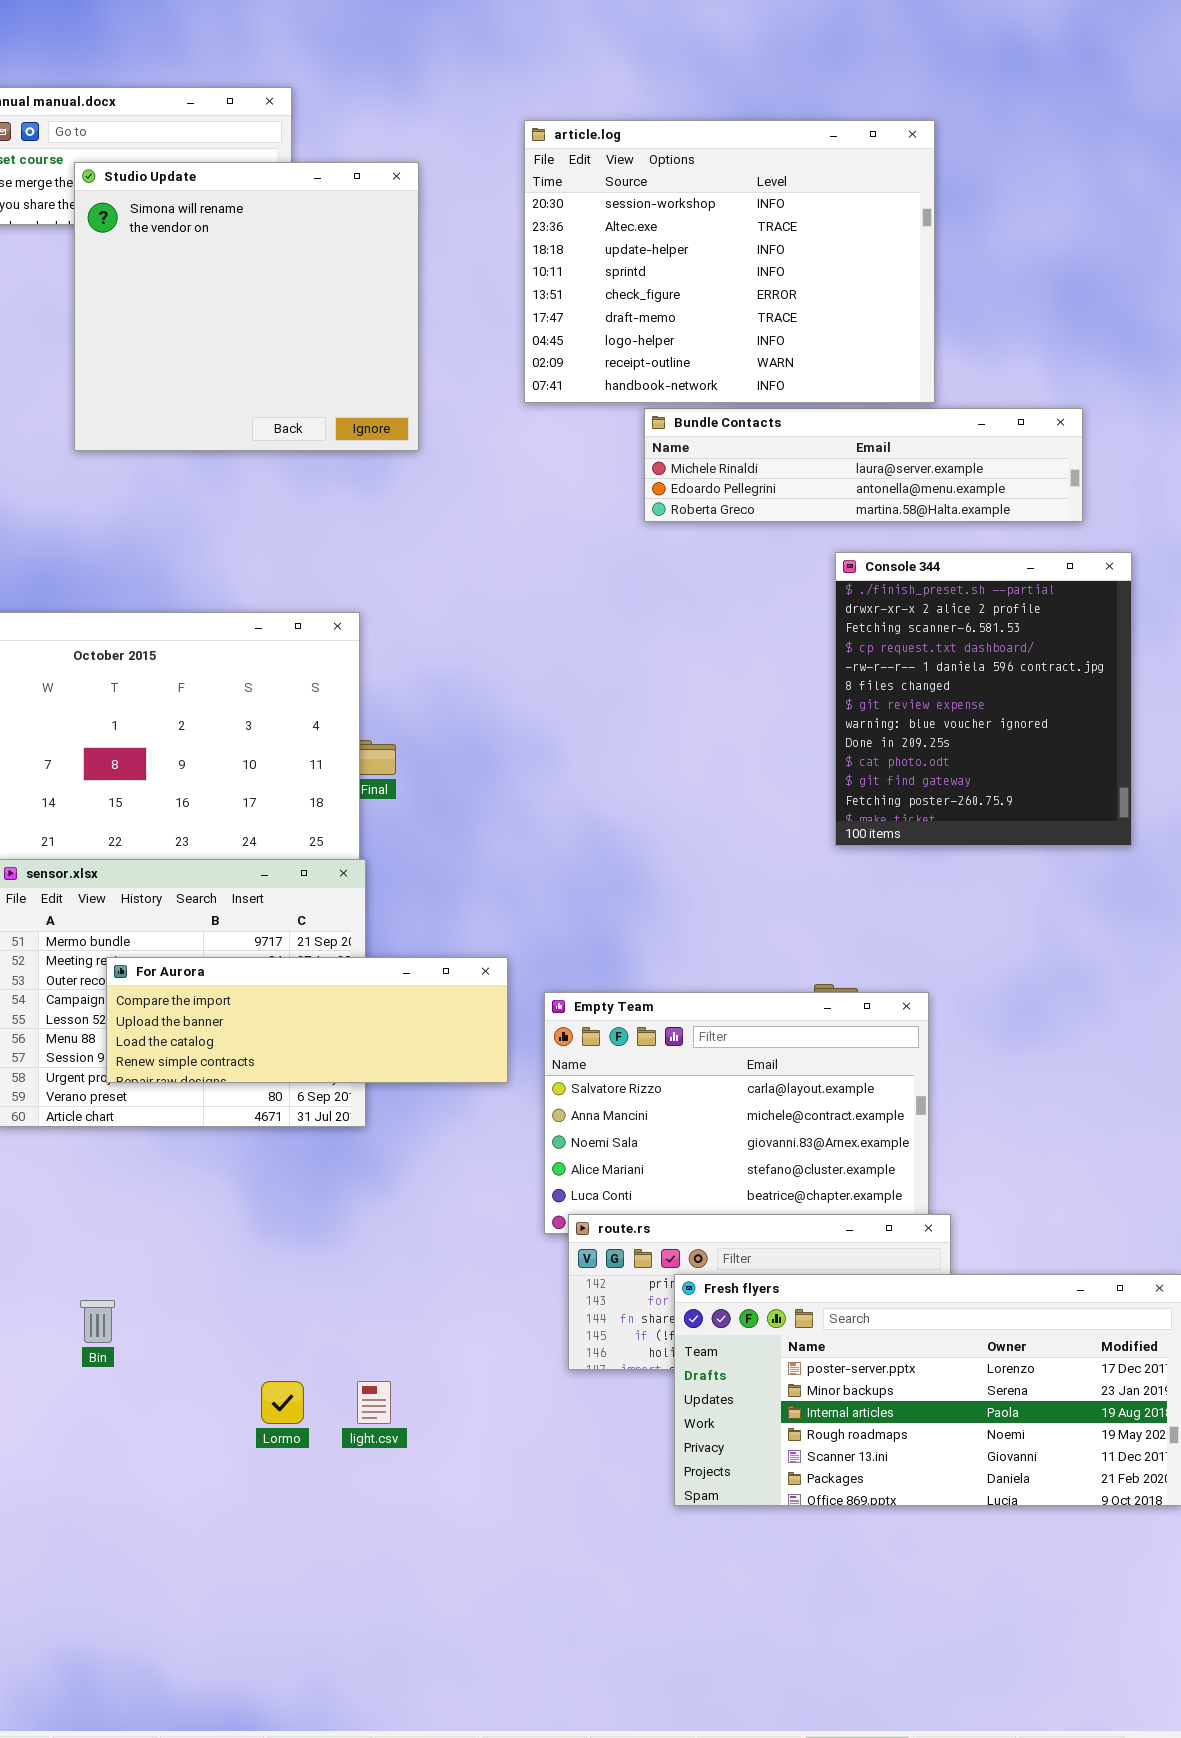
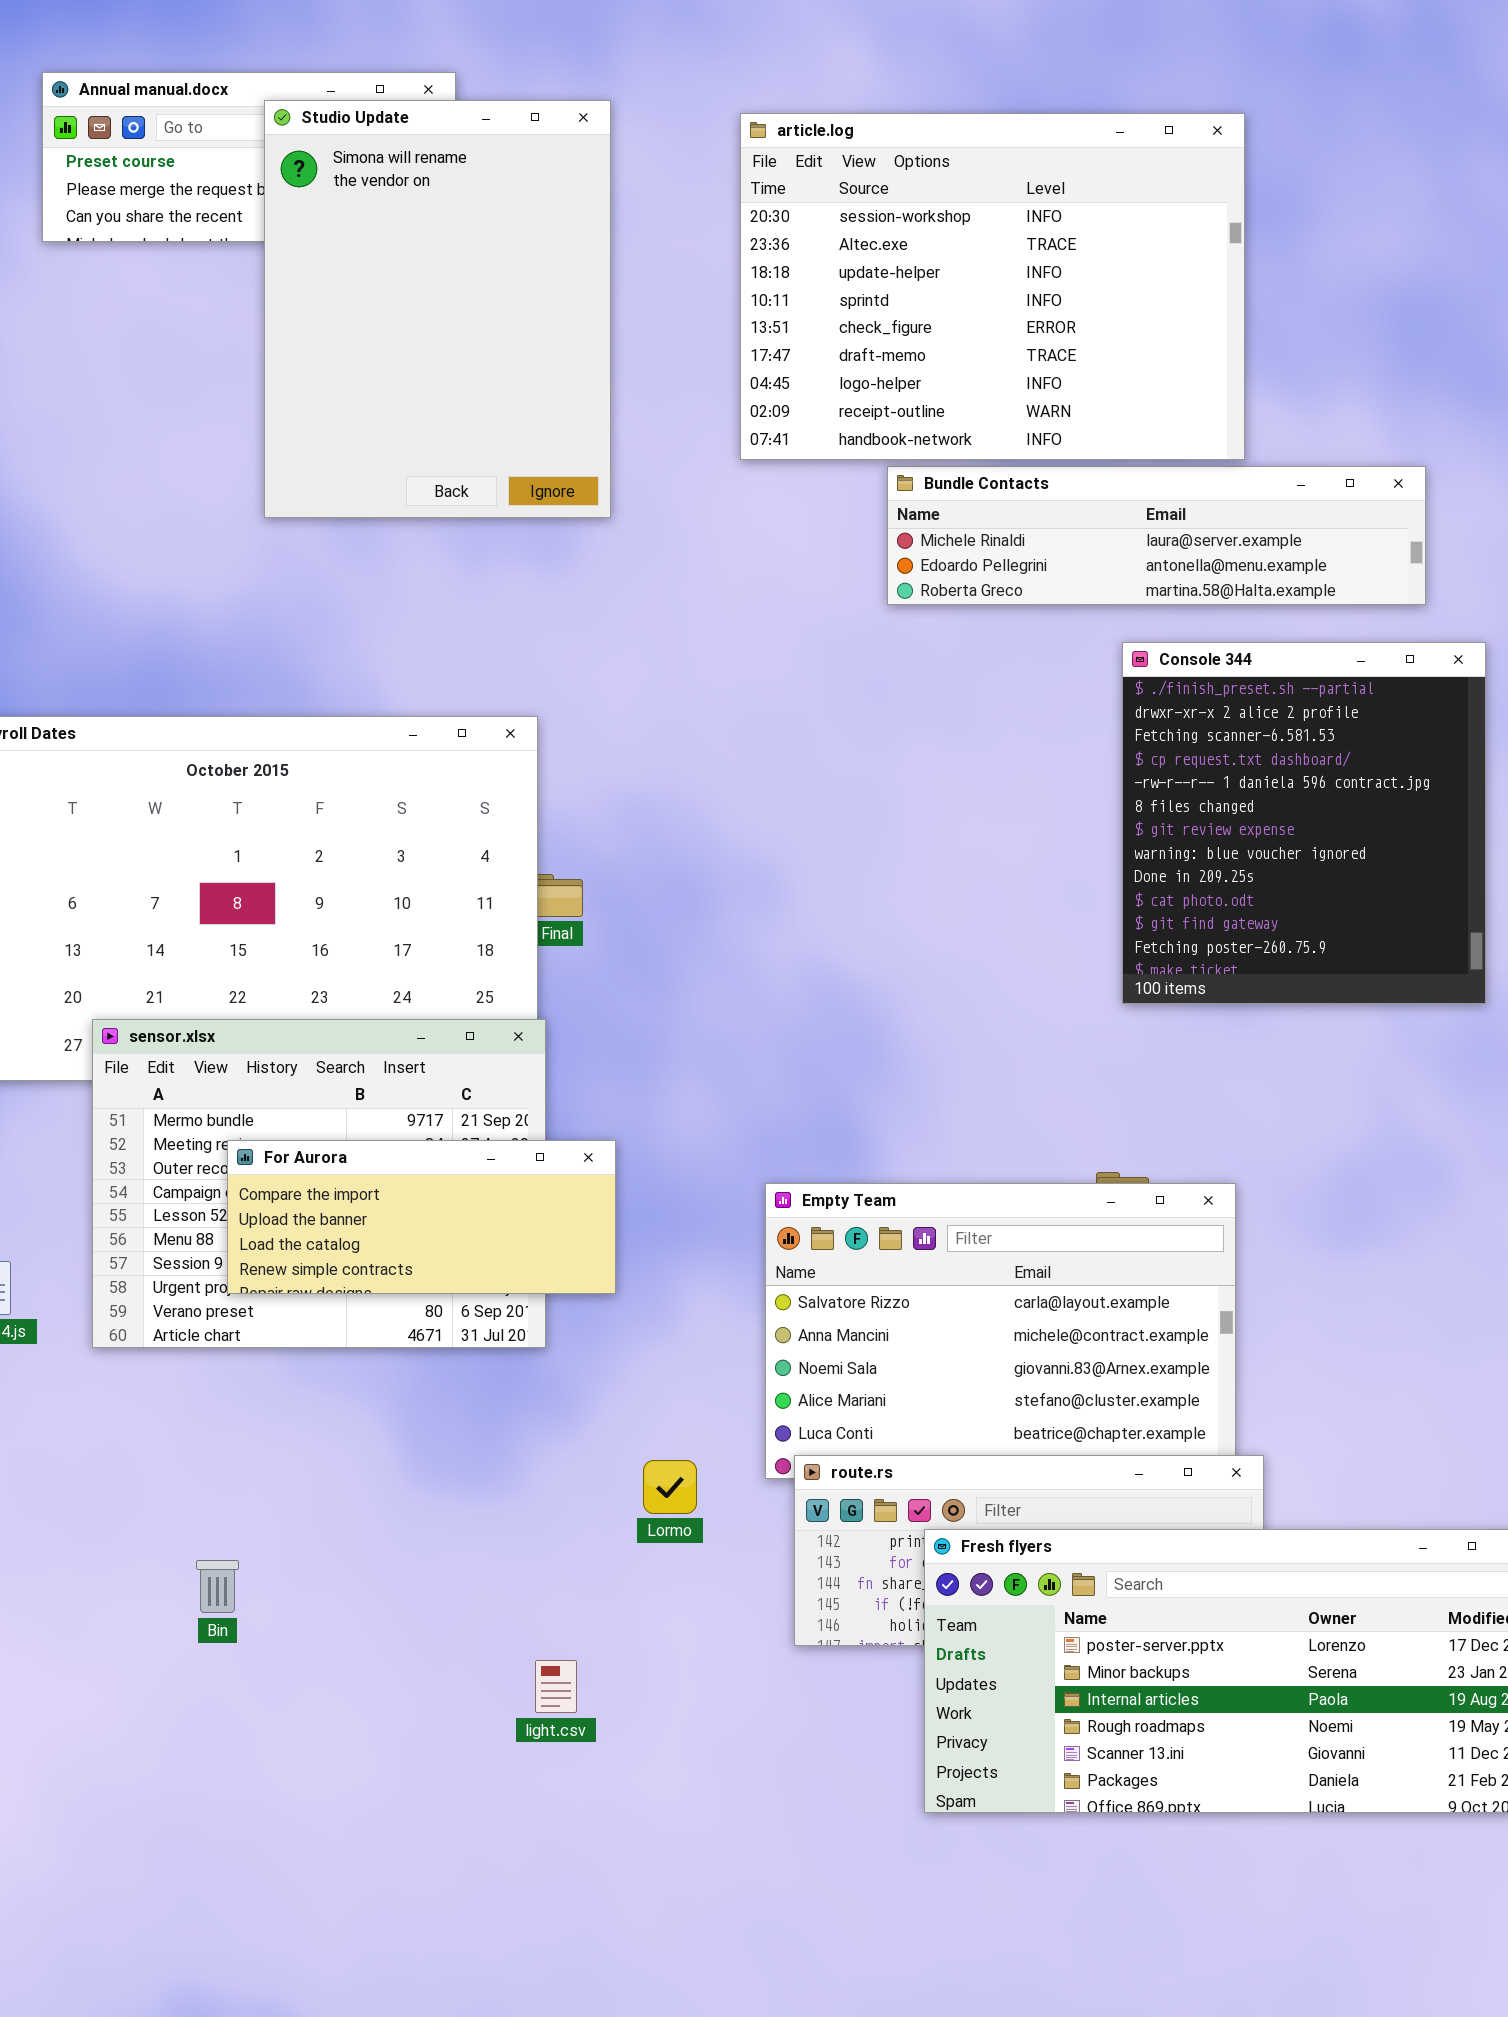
Studio Update: [74,162,419,451] -> [264,100,611,518], resized
For Aurora: [106,957,508,1083] -> [227,1140,616,1294], resized
Lormo: [261,1381,304,1424] -> [643,1460,697,1514], moved

